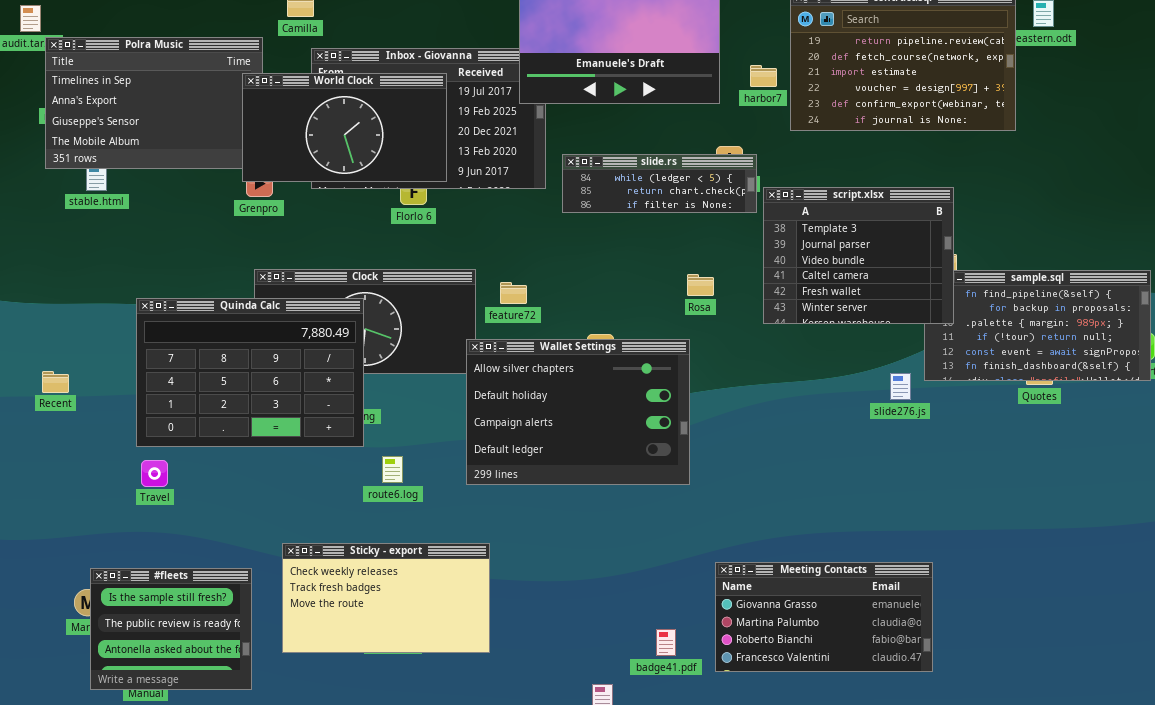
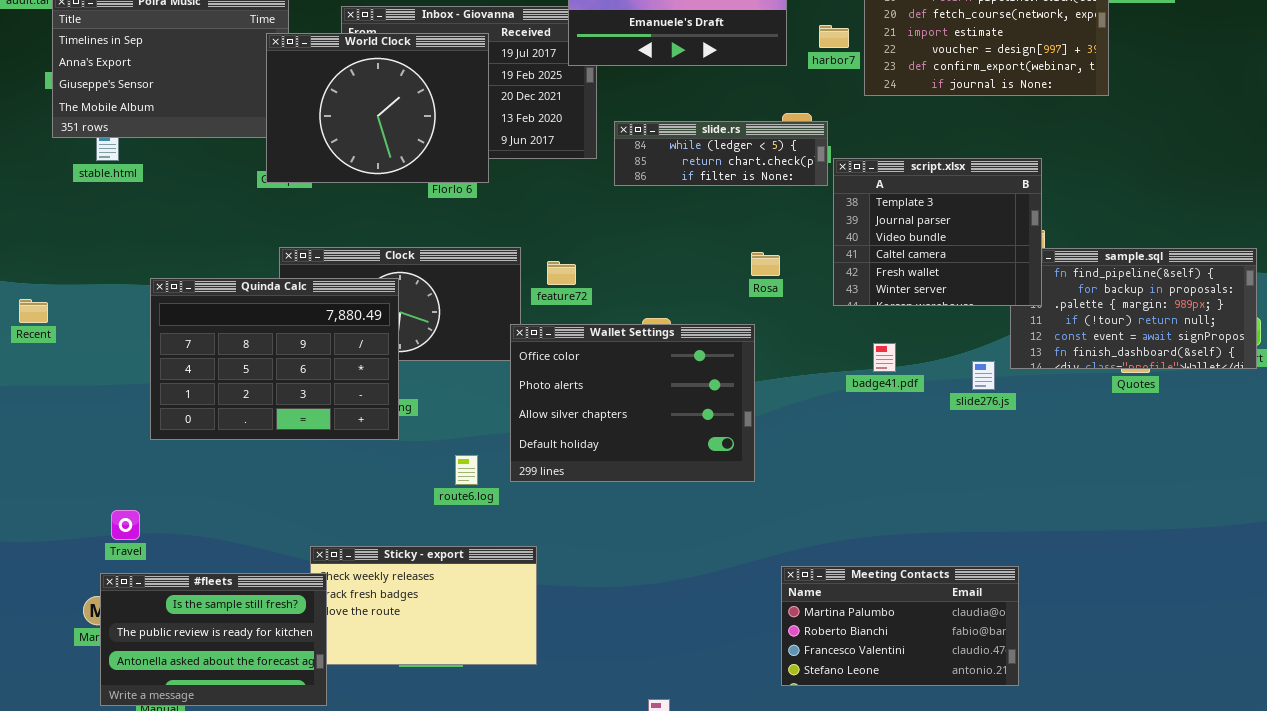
World Clock: [242,73,447,182] -> [266,33,489,183], resized
Wallet Settings: [466,339,690,485] -> [510,324,755,482], scrolled up 2 rows
Recent: [42,371,69,393] -> [19,299,48,323], moved
route6.log: [382,456,403,483] -> [455,455,478,485], moved
Travel: [141,460,168,487] -> [111,510,140,540], moved
Meeting Contacts: [715,562,933,672] -> [781,566,1019,686], scrolled down 1 row
#fleets: [90,568,252,690] -> [100,573,327,706], resized
badge41.pdf: [656,629,676,656] -> [873,343,896,372], moved

